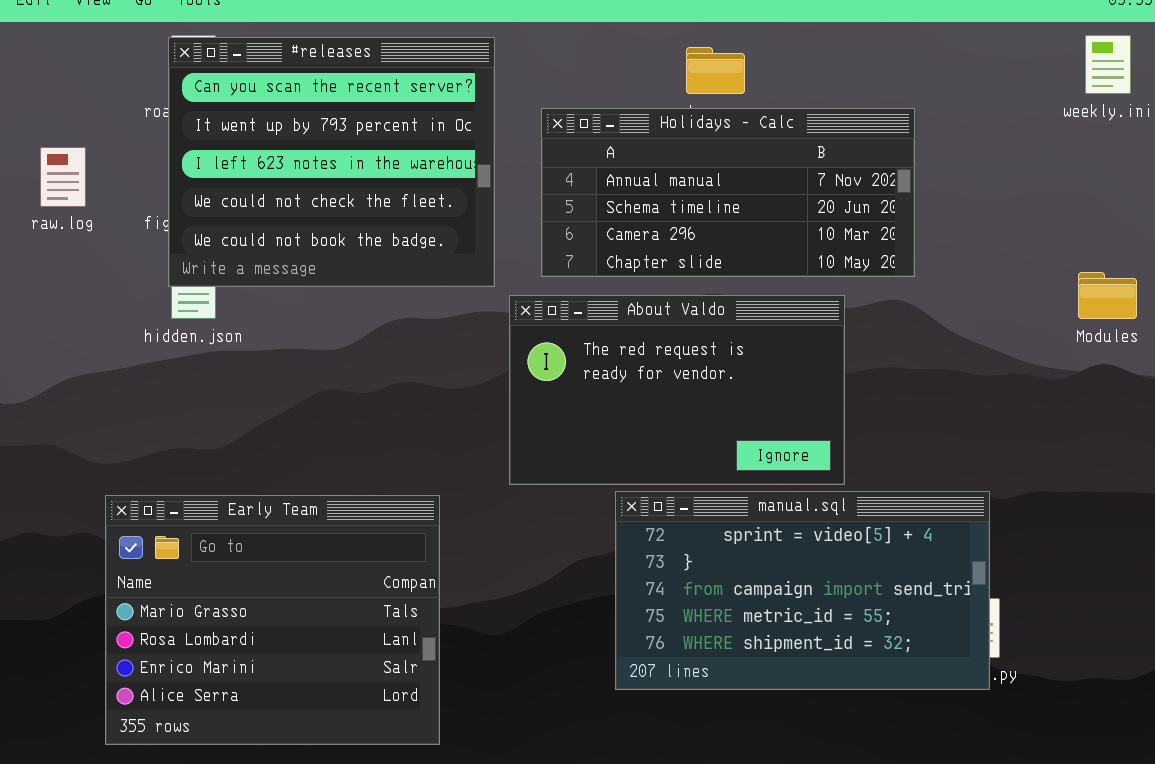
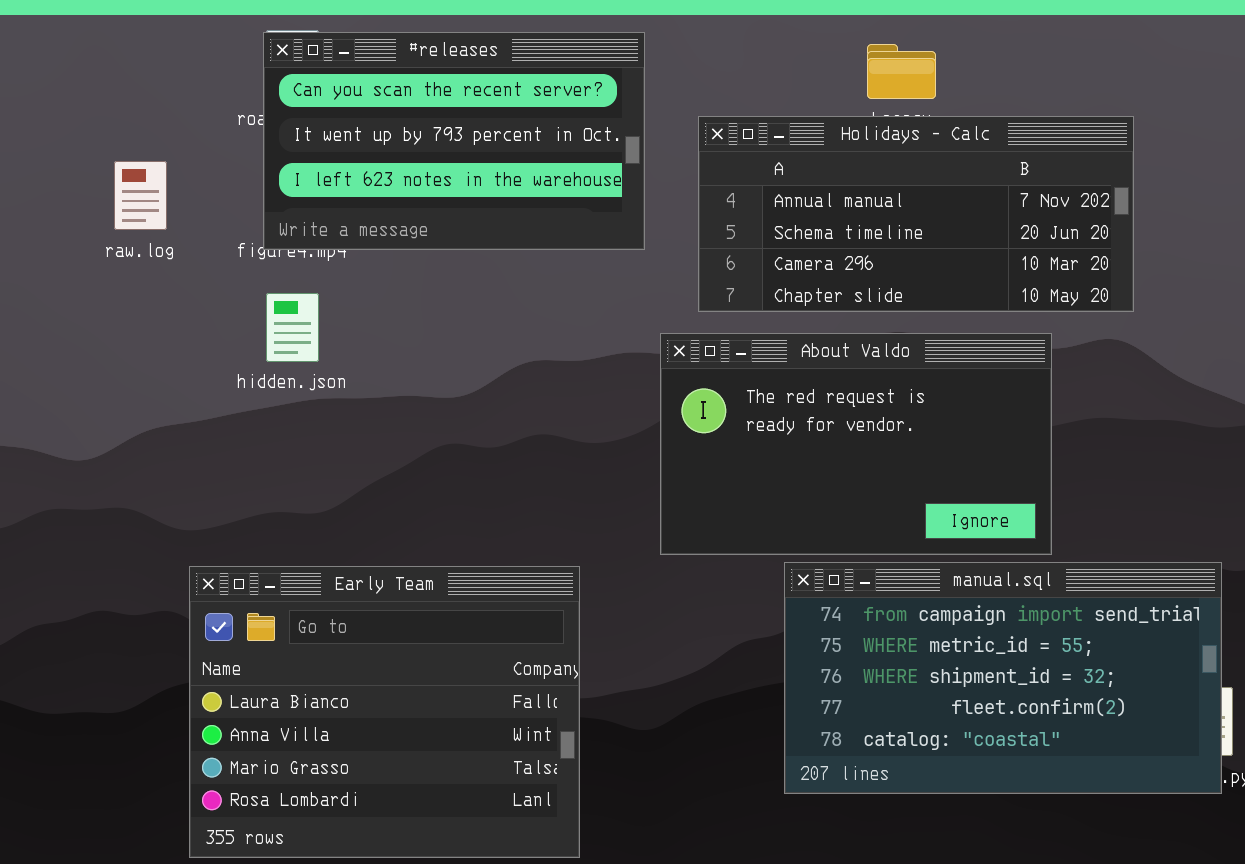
#releases: [168,37,495,287] -> [263,32,645,250], resized
manual.sql: [615,491,990,690] -> [784,562,1222,794], scrolled down 2 rows
Early Team: [105,495,440,745] -> [189,566,580,858], scrolled up 2 rows

